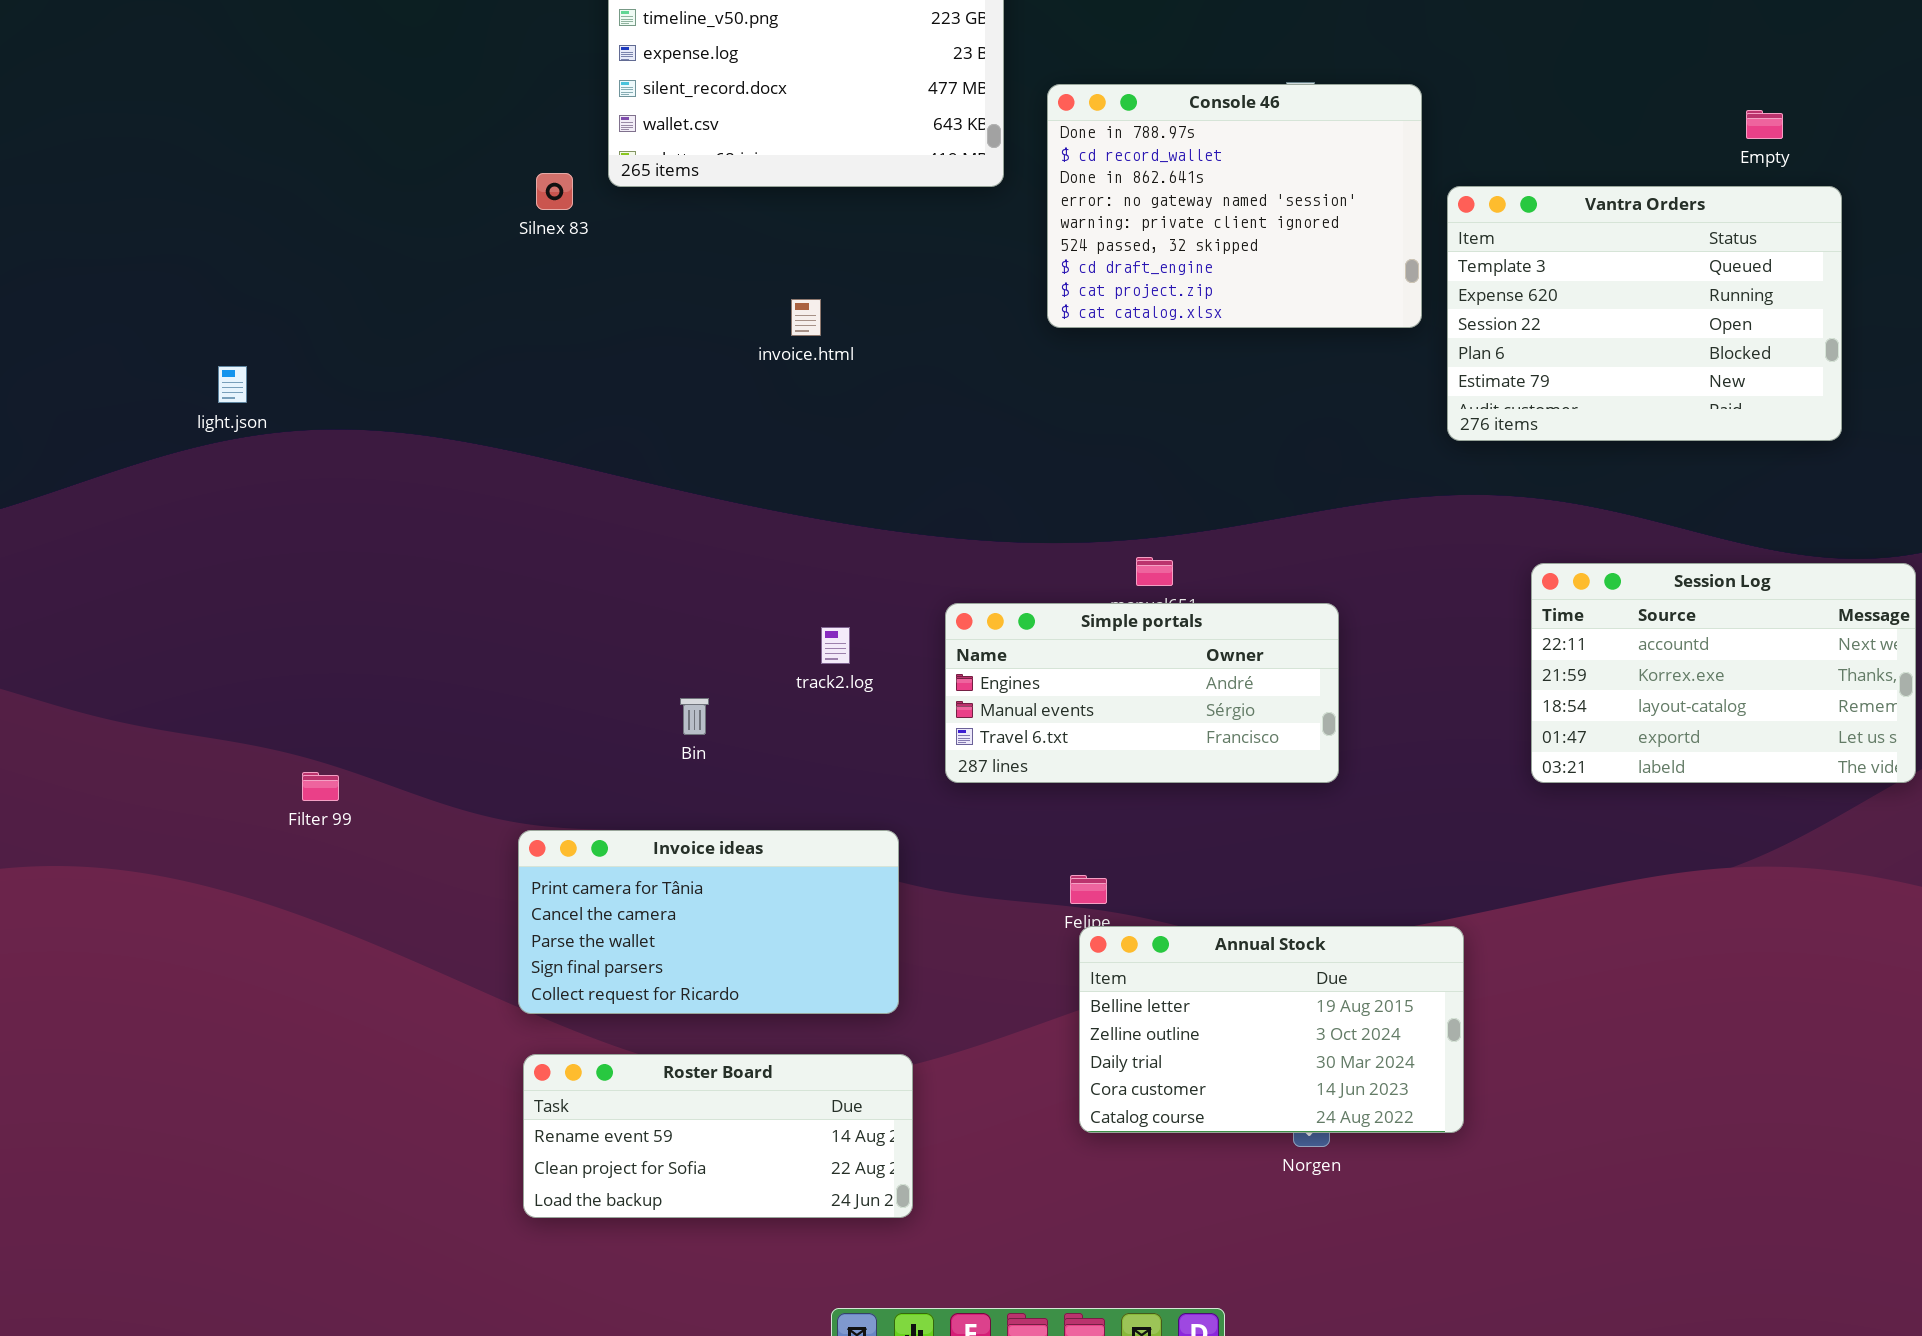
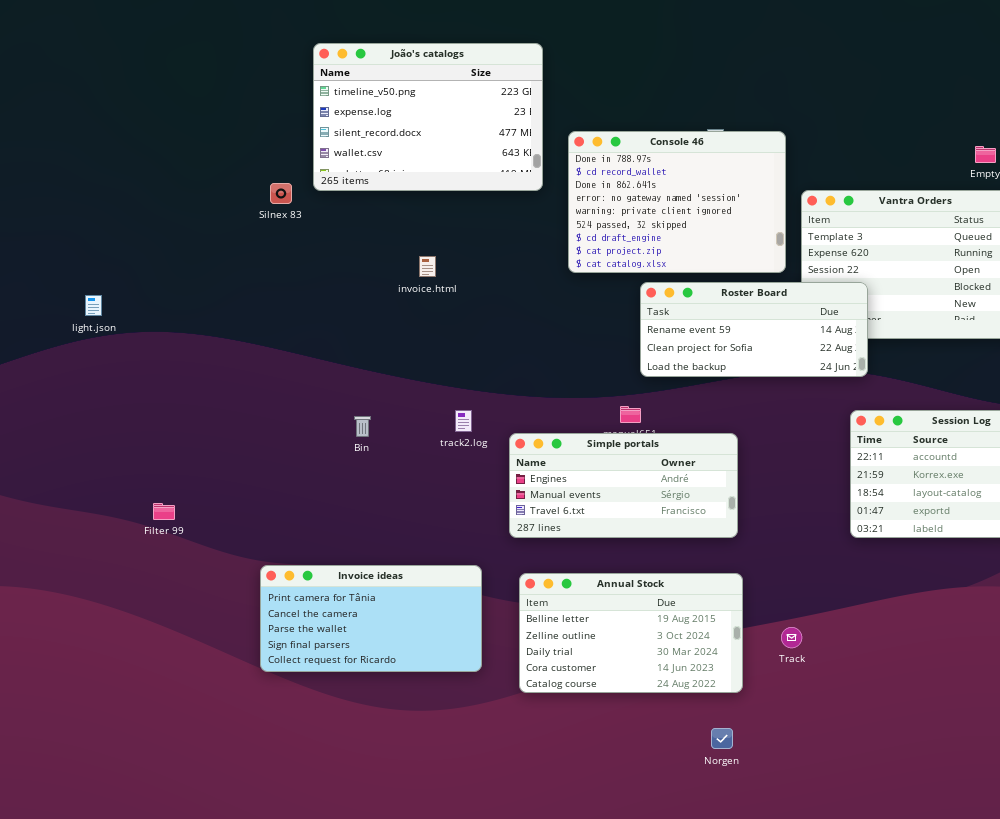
track2.log: [821,627,850,664] -> [455,410,472,432], moved
Bin: [680,698,709,735] -> [354,416,371,437], moved
Filter 99: [302,772,339,801] -> [153,503,175,520], moved
Annual Stock: [1079,926,1464,1133] -> [519,573,743,693], moved
Roster Board: [523,1054,913,1218] -> [640,282,868,377], moved

